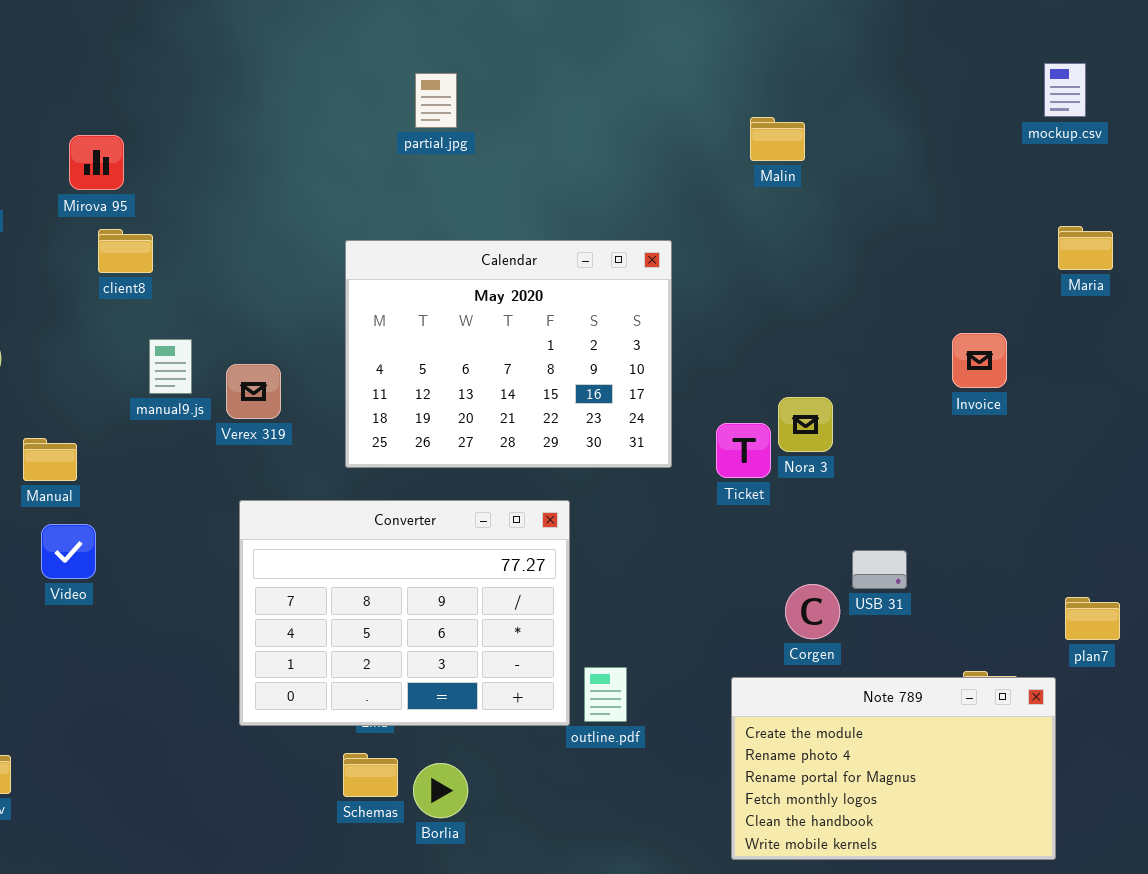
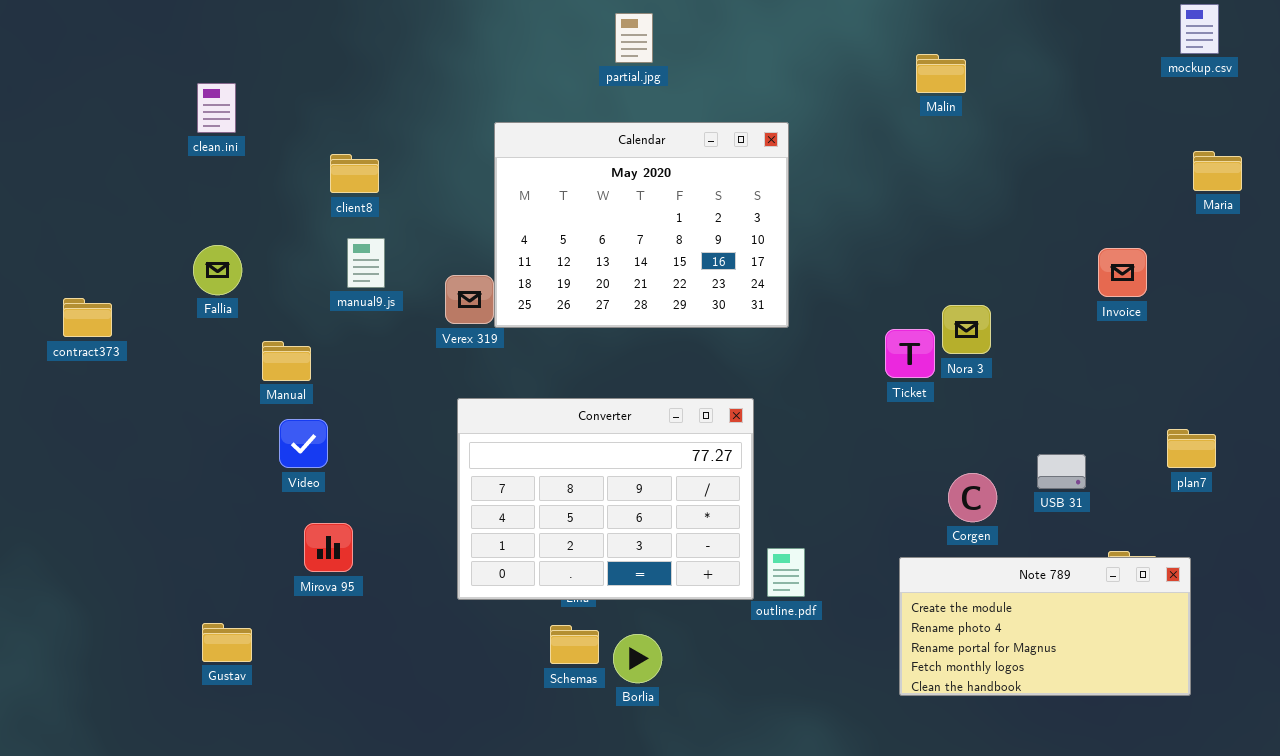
Mirova 95: [69,135,124,190] -> [304,523,353,572], moved
Calendar: [345,240,672,468] -> [494,122,789,328], moved
manual9.js: [149,339,192,394] -> [347,238,385,288], moved
USB 31: [852,550,907,589] -> [1037,454,1086,489], moved
plan7: [1065,597,1120,640] -> [1167,429,1216,468], moved
Note 789: [731,677,1056,860] -> [899,557,1191,696], resized

